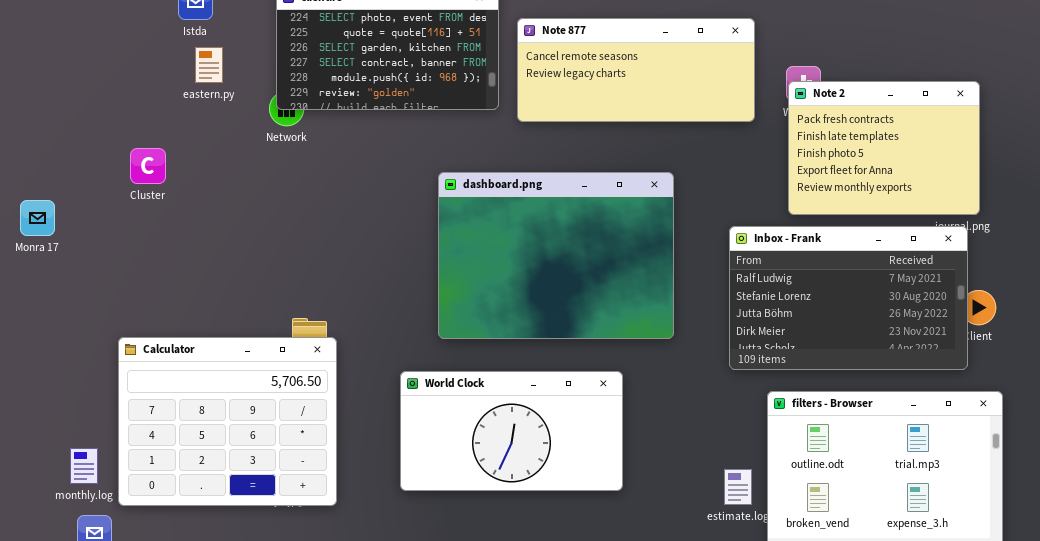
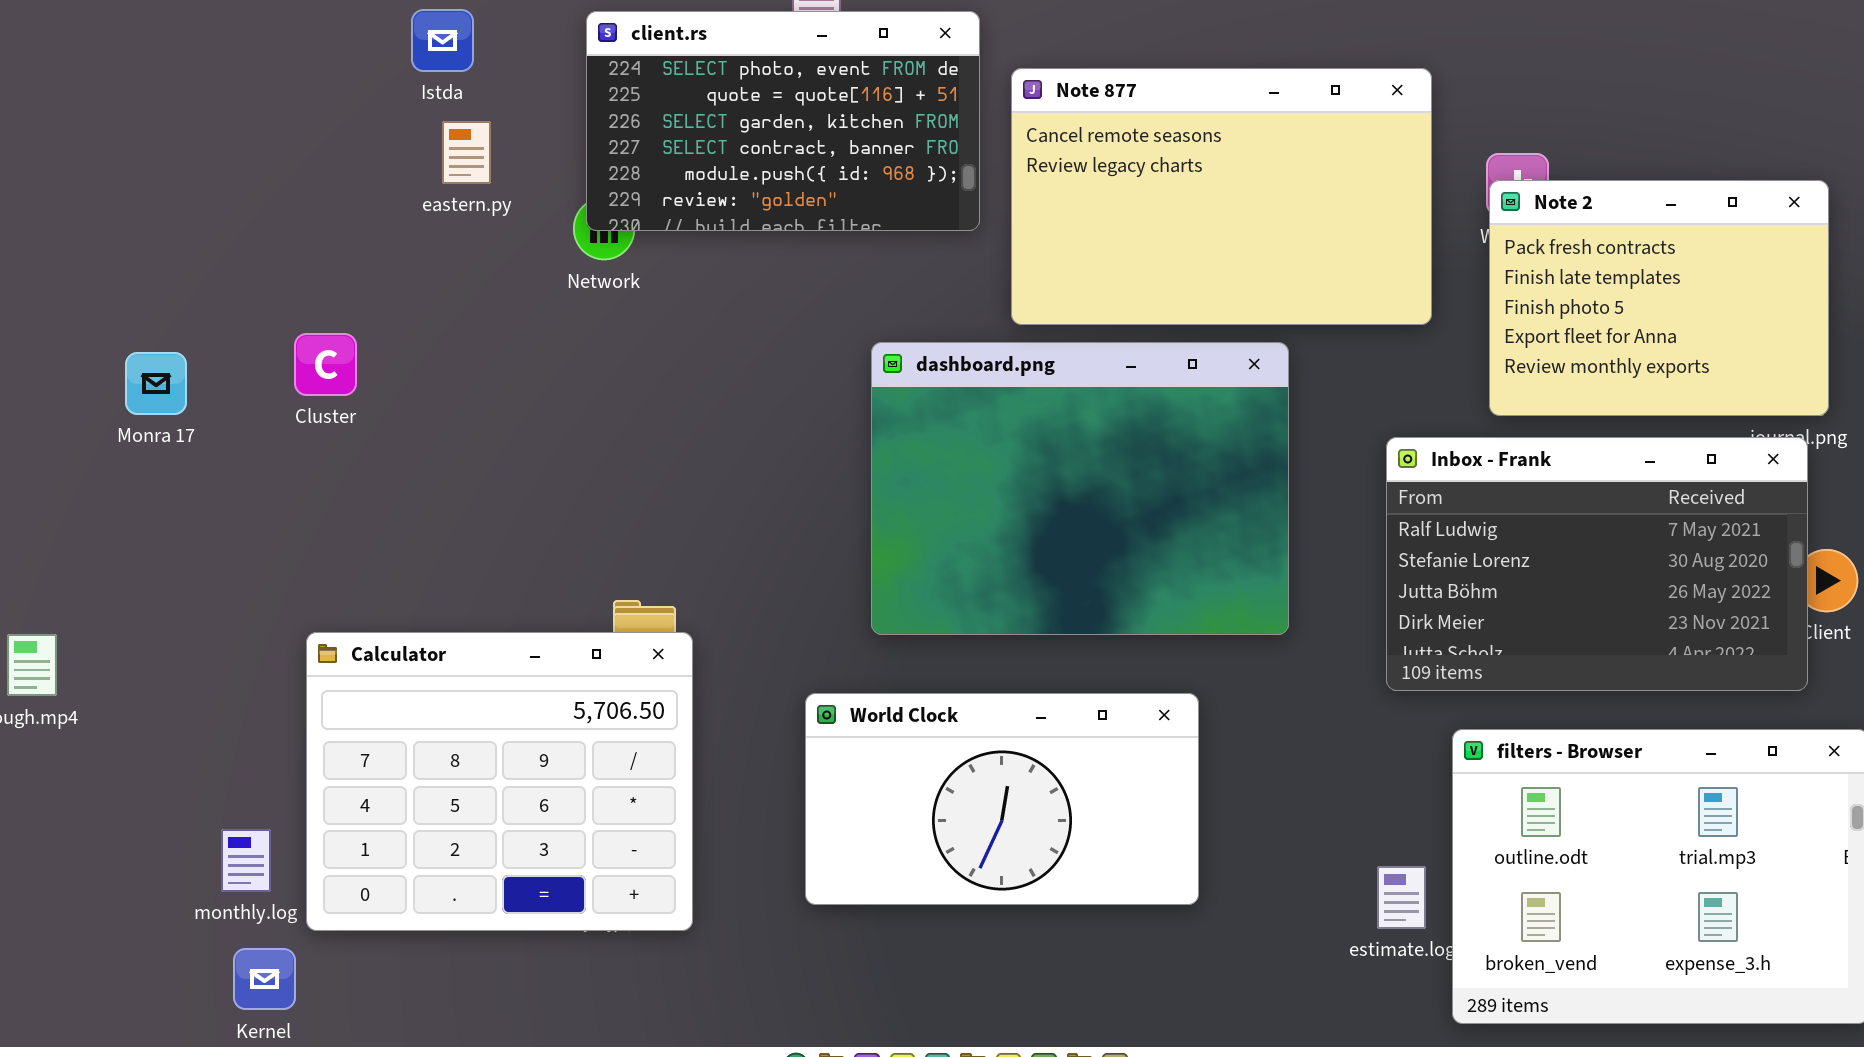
Note 877: [517,18,755,122] -> [1011,68,1432,325], resized
Cluster: [130,148,166,184] -> [294,333,357,396], moved
Monra 17: [20,200,55,236] -> [125,352,187,415], moved

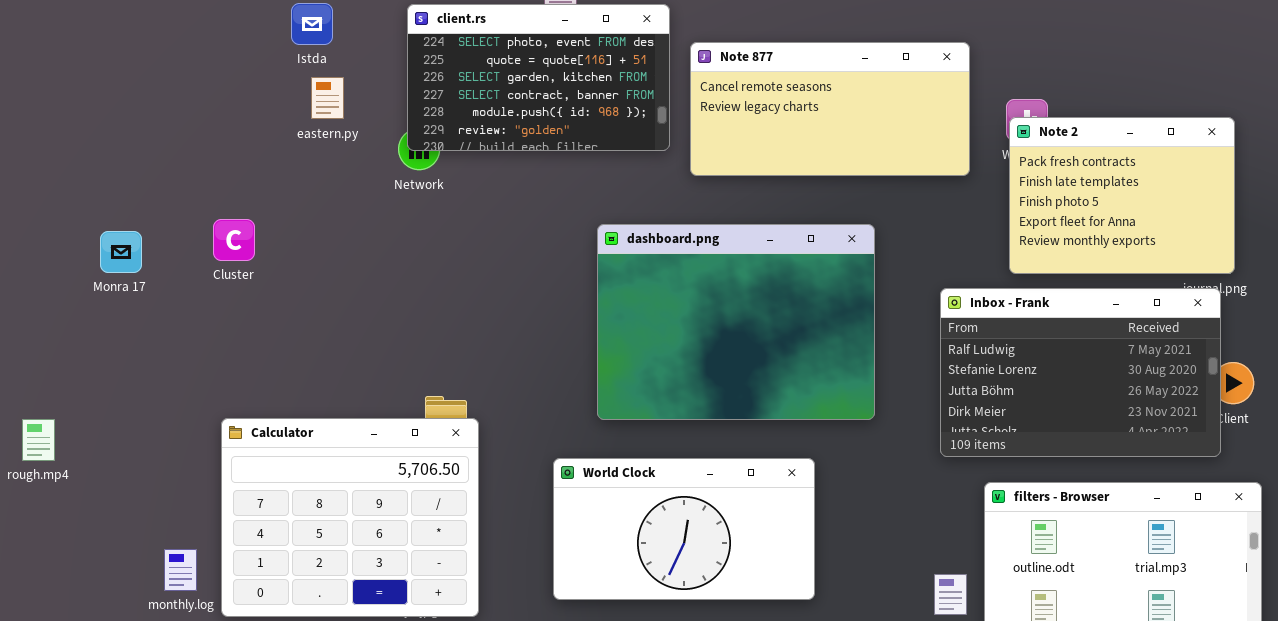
Note 877: [1011,68,1432,325] -> [690,42,970,176], resized

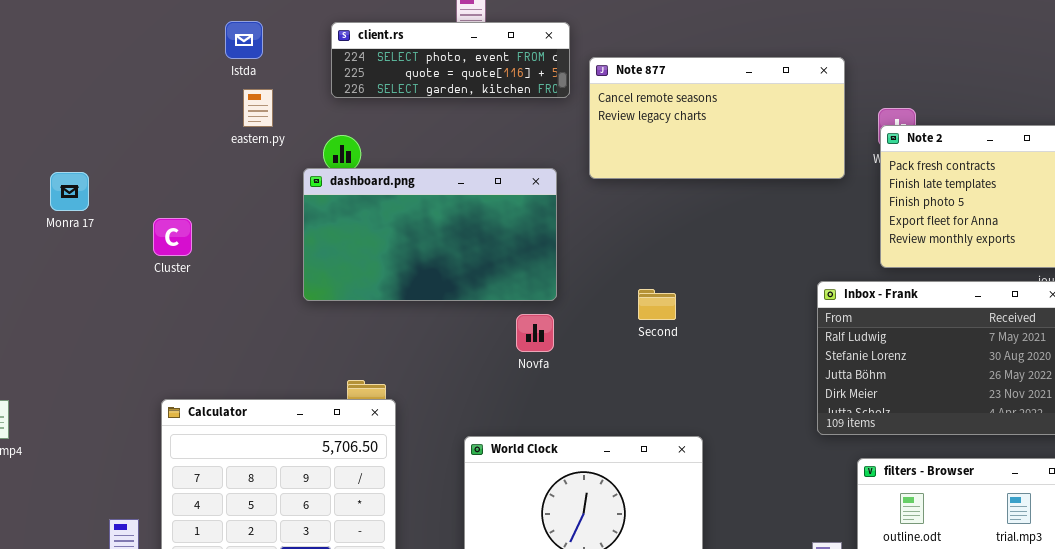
client.rs: [407,4,670,151] -> [331,22,570,98], resized
dashboard.png: [597,224,875,420] -> [303,168,557,301], moved, resized
Monra 17: [100,231,142,273] -> [50,172,89,211], moved

